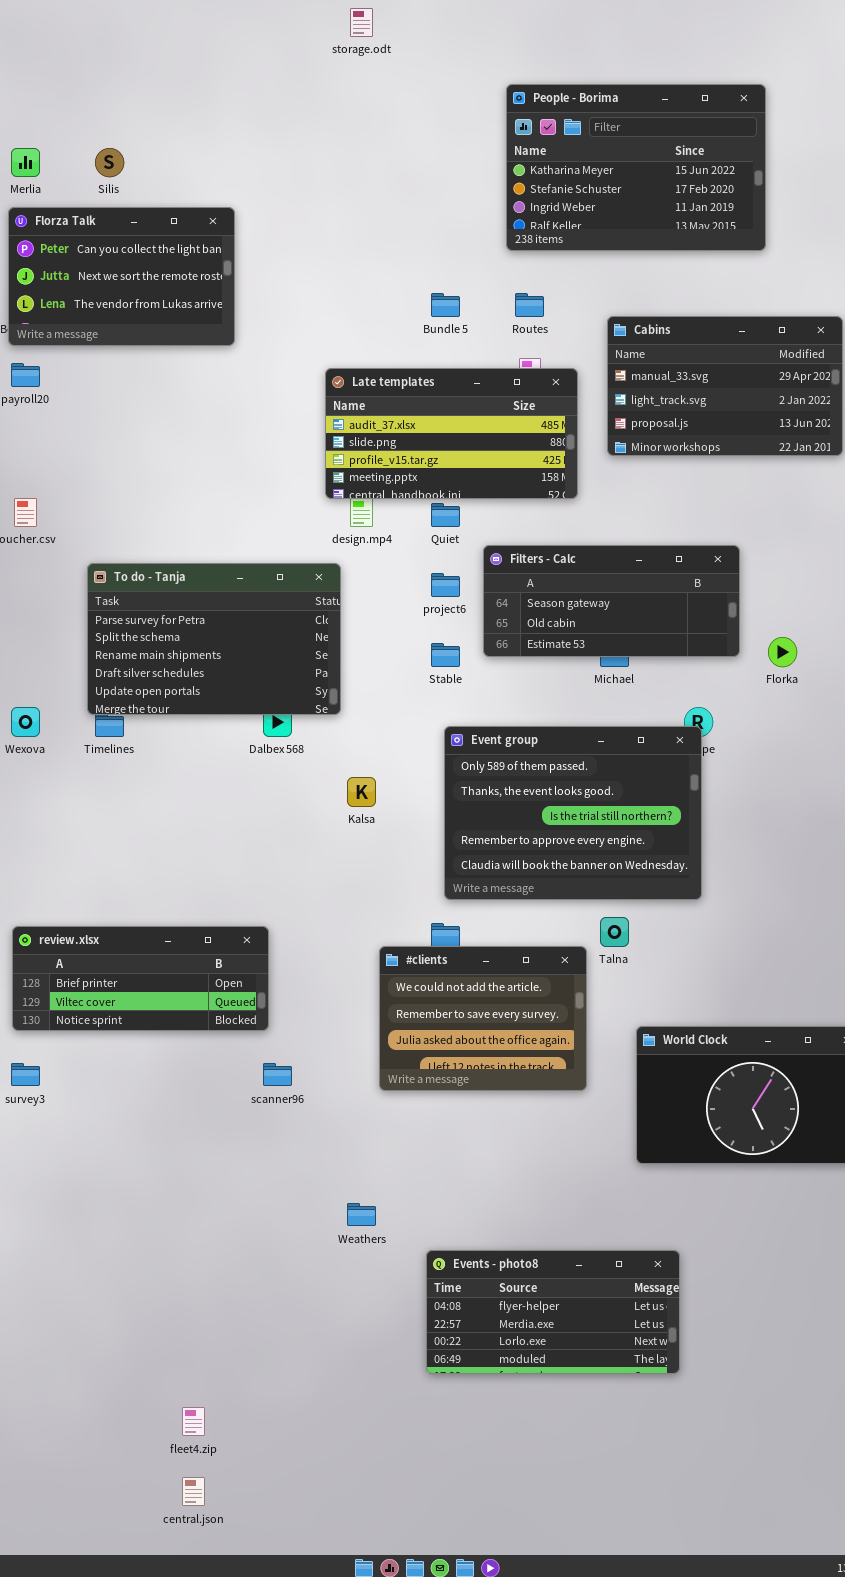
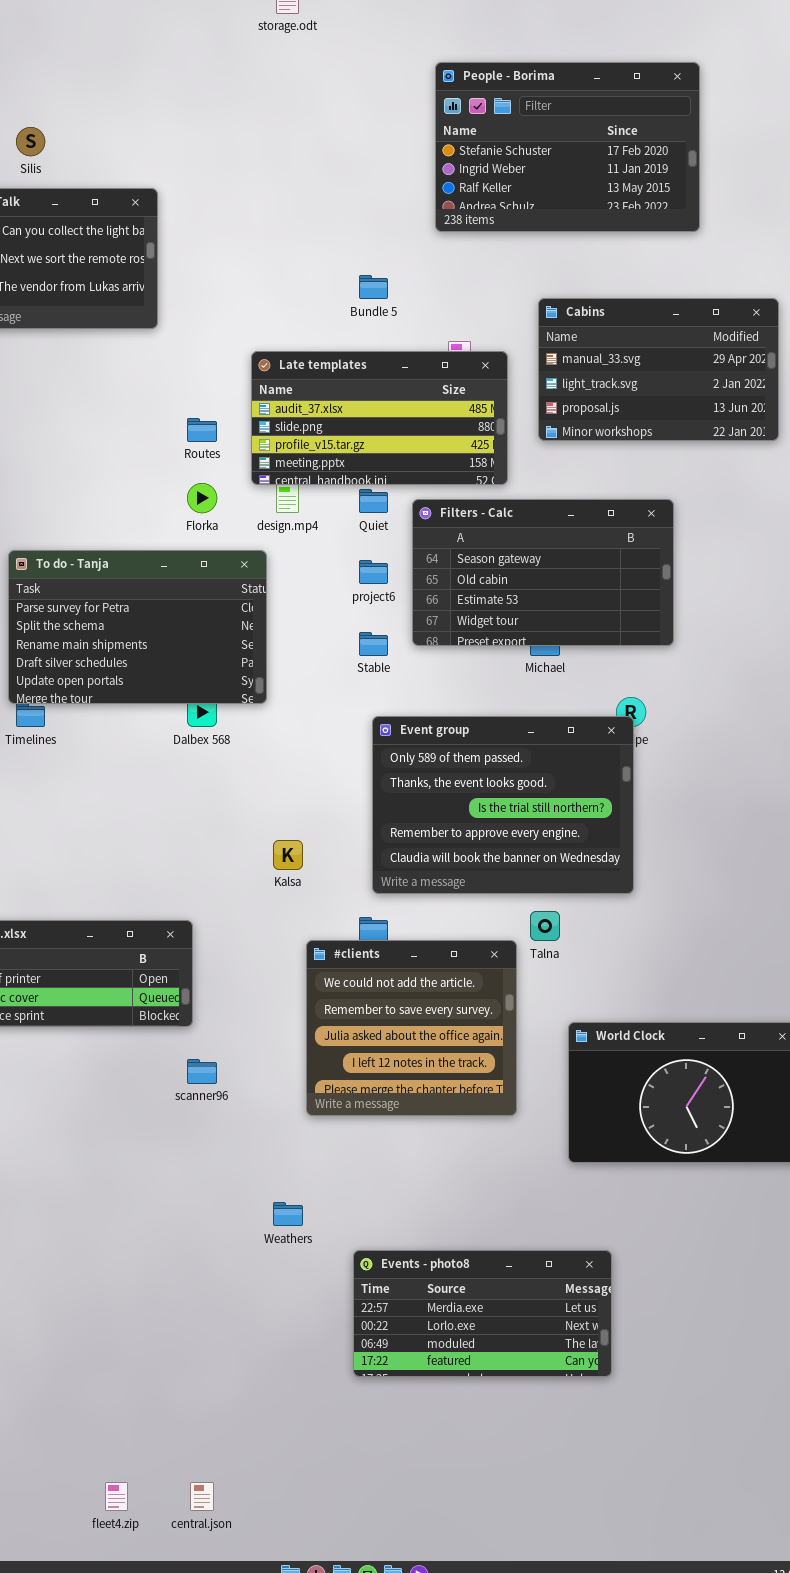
People - Borima: [506,84,766,251] -> [435,62,700,232], scrolled down 1 row
Routes: [515,293,544,317] -> [187,418,217,442], moved
Filters - Calc: [483,545,740,657] -> [412,499,674,646], resized
Florka: [768,637,797,667] -> [187,483,217,513], moved
Kalsa: [347,777,376,807] -> [273,840,303,870], moved
#clients: [379,946,587,1091] -> [306,940,517,1116], resized
Events - photo8: [426,1250,680,1374] -> [353,1250,612,1377], scrolled down 1 row
fleet4.zip: [182,1407,205,1436] -> [105,1482,128,1511], moved
central.json: [182,1477,205,1506] -> [190,1482,214,1511], moved

